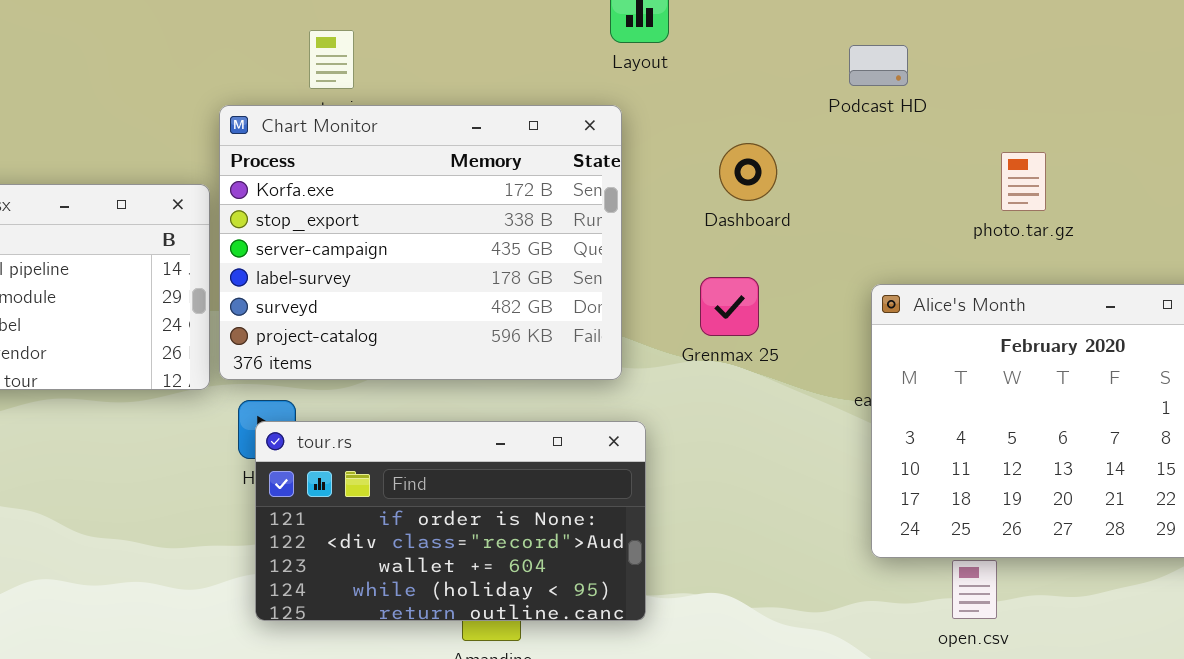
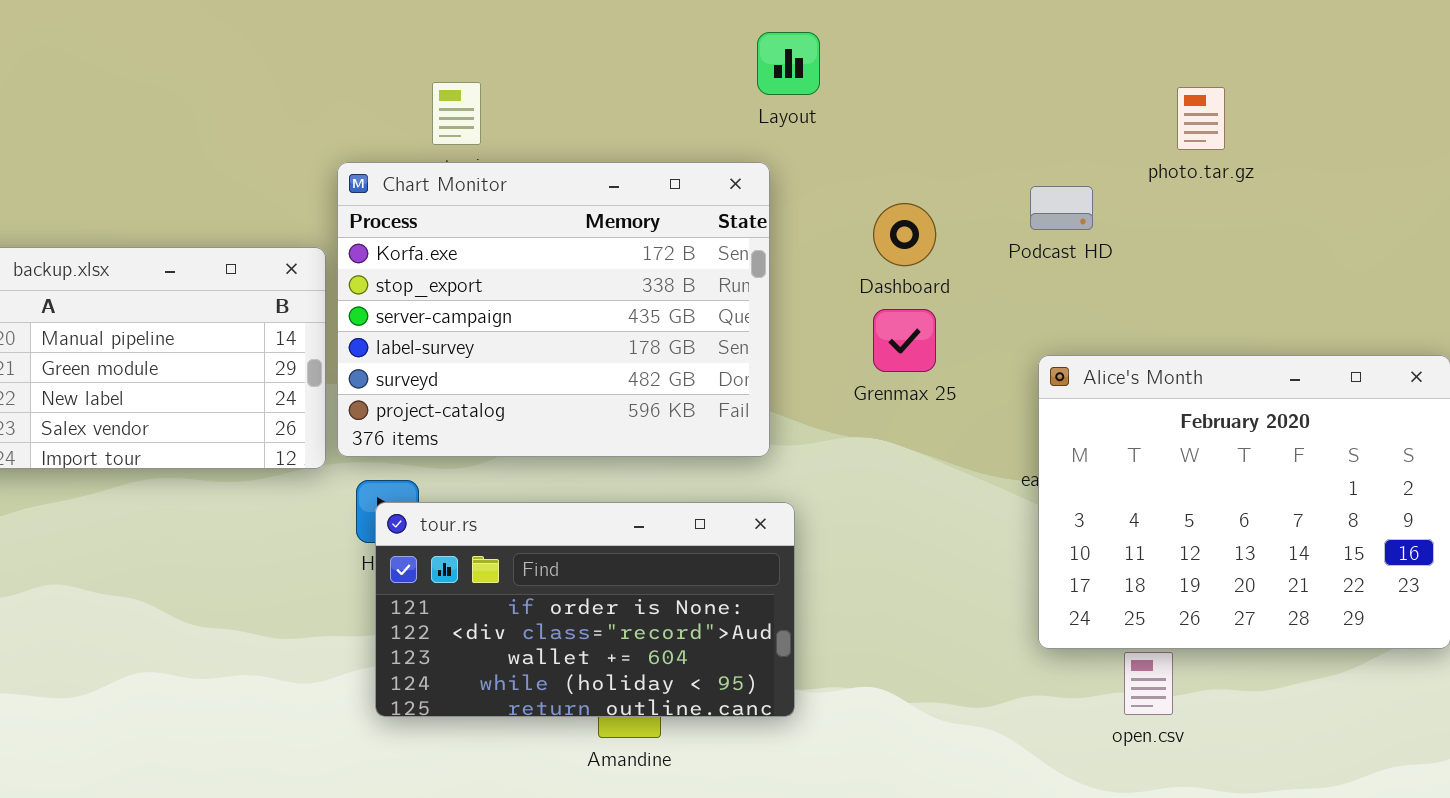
Podcast HD: [849,45,908,86] -> [1030,186,1093,230], moved
photo.tar.gz: [1001,152,1046,211] -> [1177,87,1225,150], moved
Grenmax 25: [700,277,759,336] -> [873,309,936,372], moved

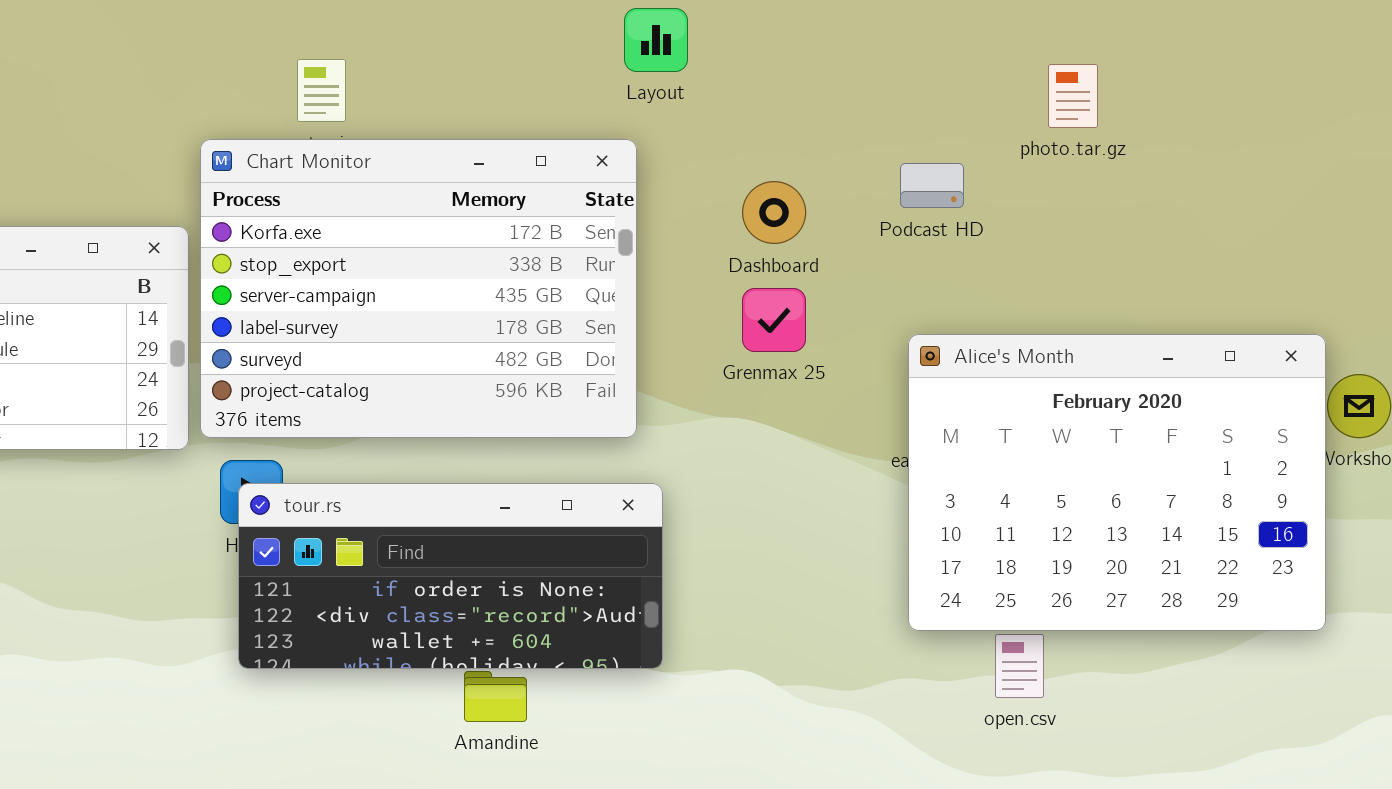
tour.rs: [375,502,795,717] -> [238,483,663,669], resized

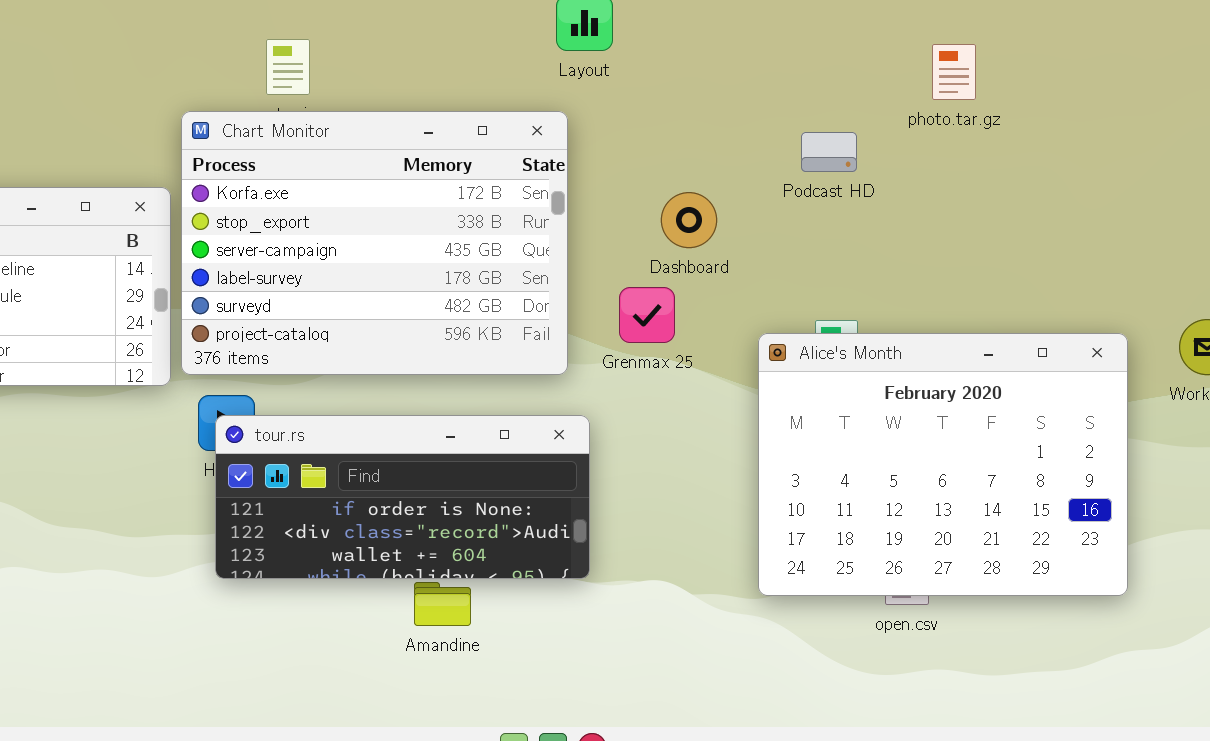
Dashboard: [742,181,806,244] -> [661,192,717,248], moved
Grenmax 25: [742,288,806,352] -> [619,287,675,343], moved
Alice's Month: [908,334,1326,631] -> [758,333,1128,596], moved

